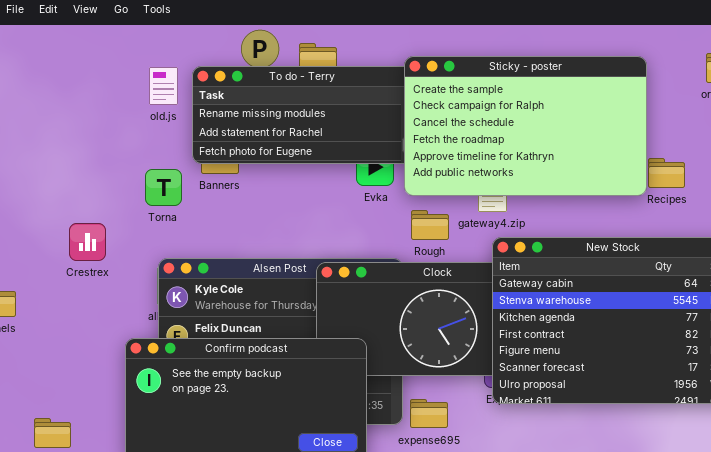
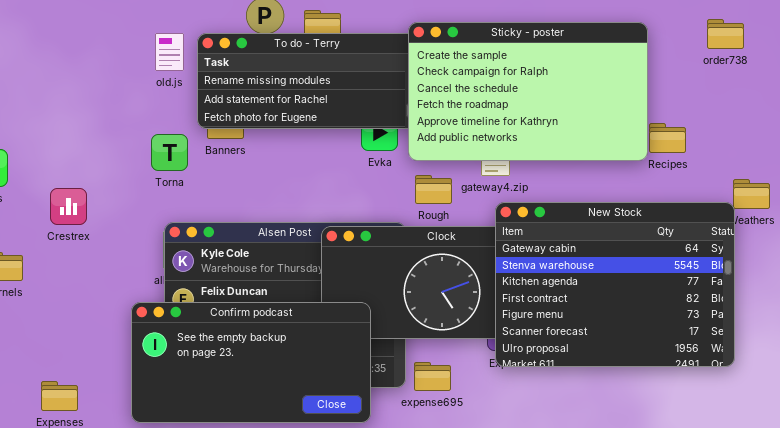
Crestrex: [69,223,106,261] -> [50,188,87,225], moved

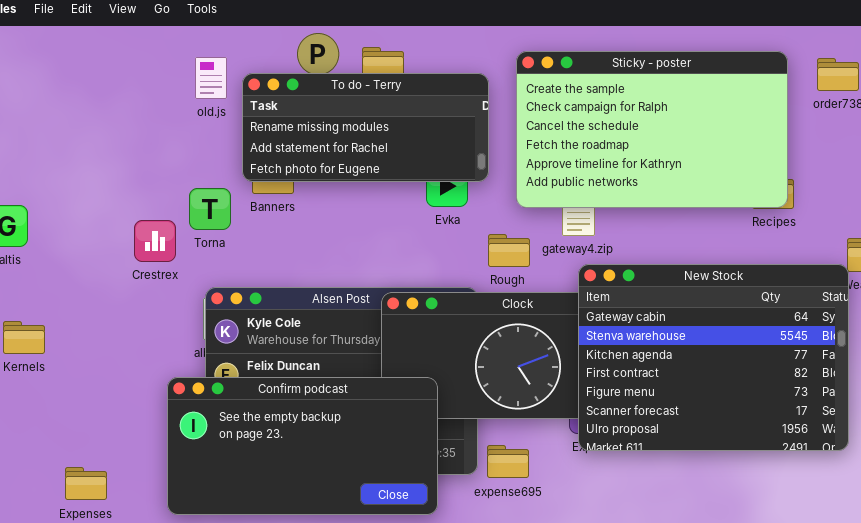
Sticky - poster: [408,22,648,161] -> [516,51,788,208], moved
old.js: [155,33,184,71] -> [195,57,227,99], moved
Crestrex: [50,188,87,225] -> [134,220,176,262], moved

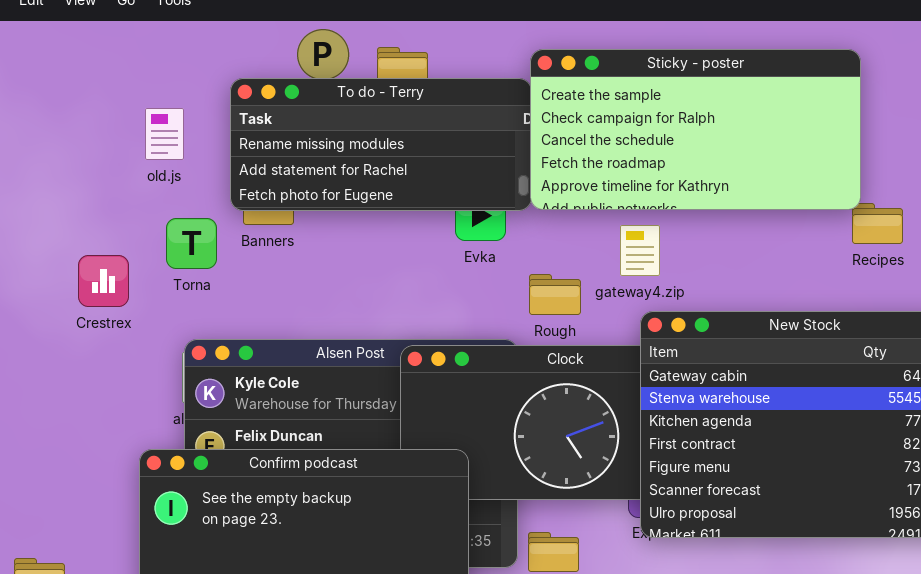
Sticky - poster: [516,51,788,208] -> [530,49,861,210], moved, resized
old.js: [195,57,227,99] -> [145,108,184,160], moved
Crestrex: [134,220,176,262] -> [78,255,129,307], moved

